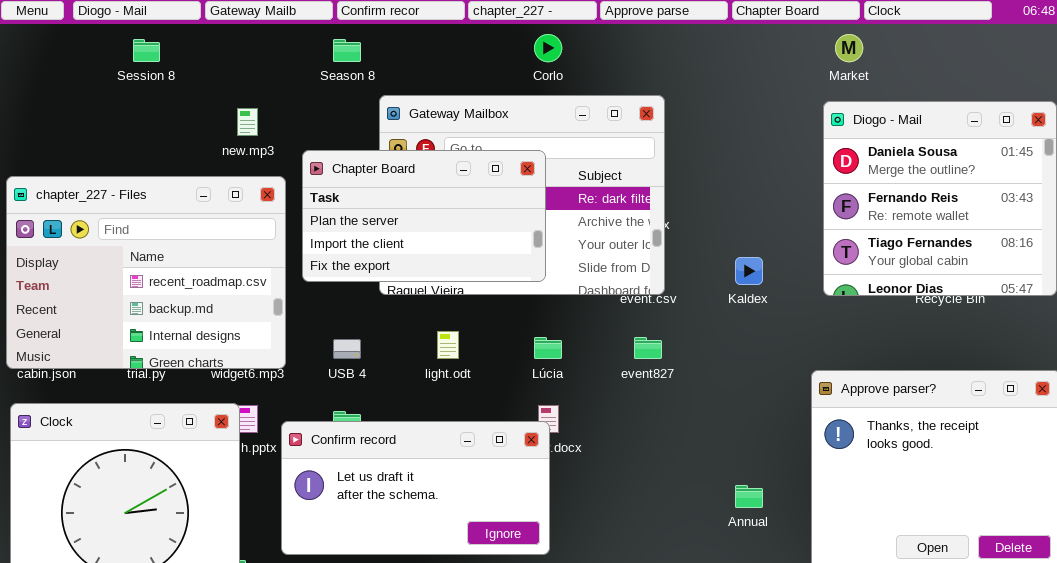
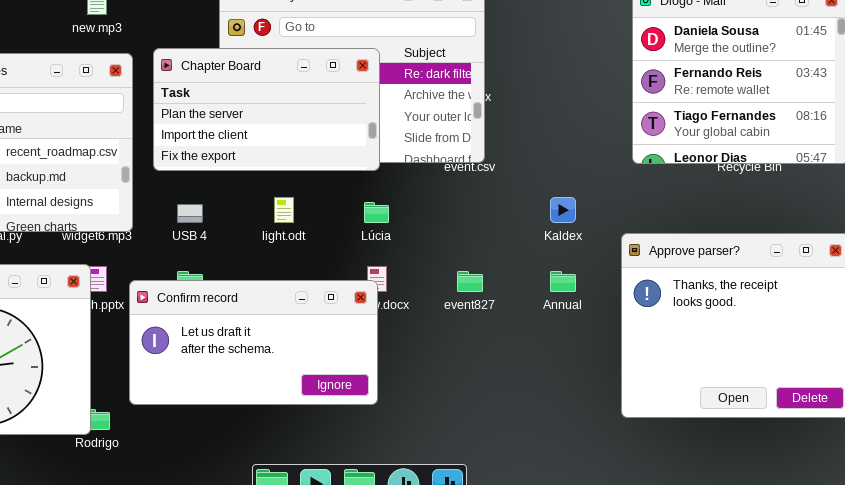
Chapter Board: [302,150,546,282] -> [153,48,380,171], moved
Kaldex: [735,257,763,285] -> [550,197,576,223], moved
event827: [634,337,662,359] -> [457,271,483,292], moved
Annual: [735,485,763,508] -> [550,271,576,292], moved

